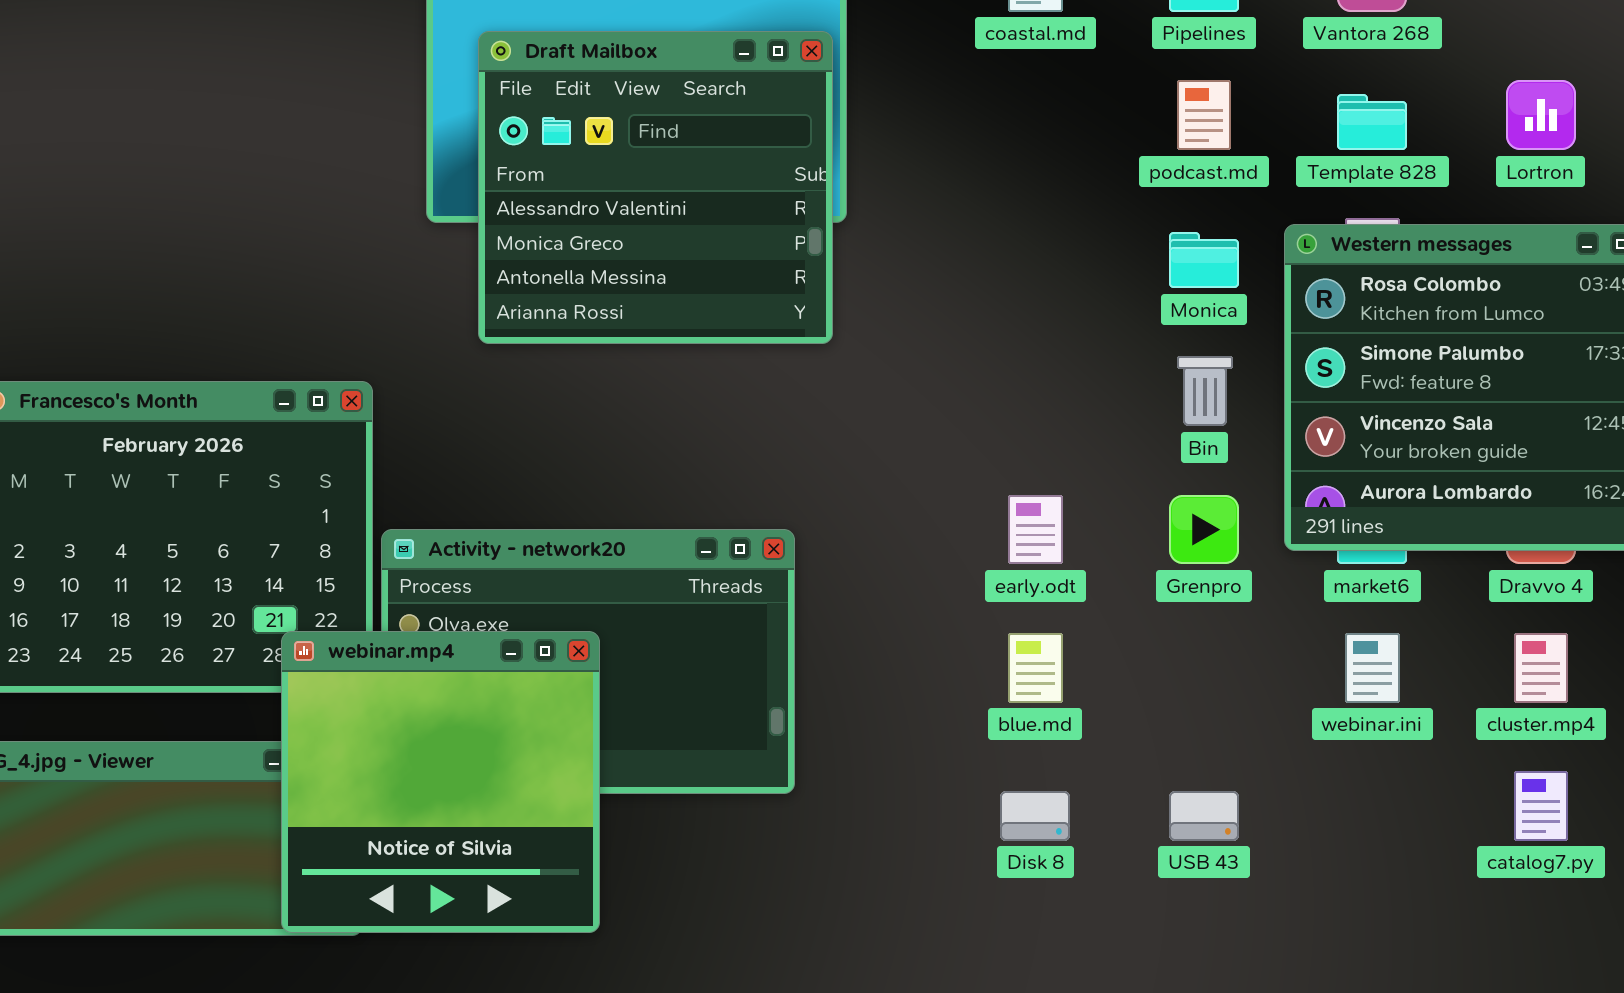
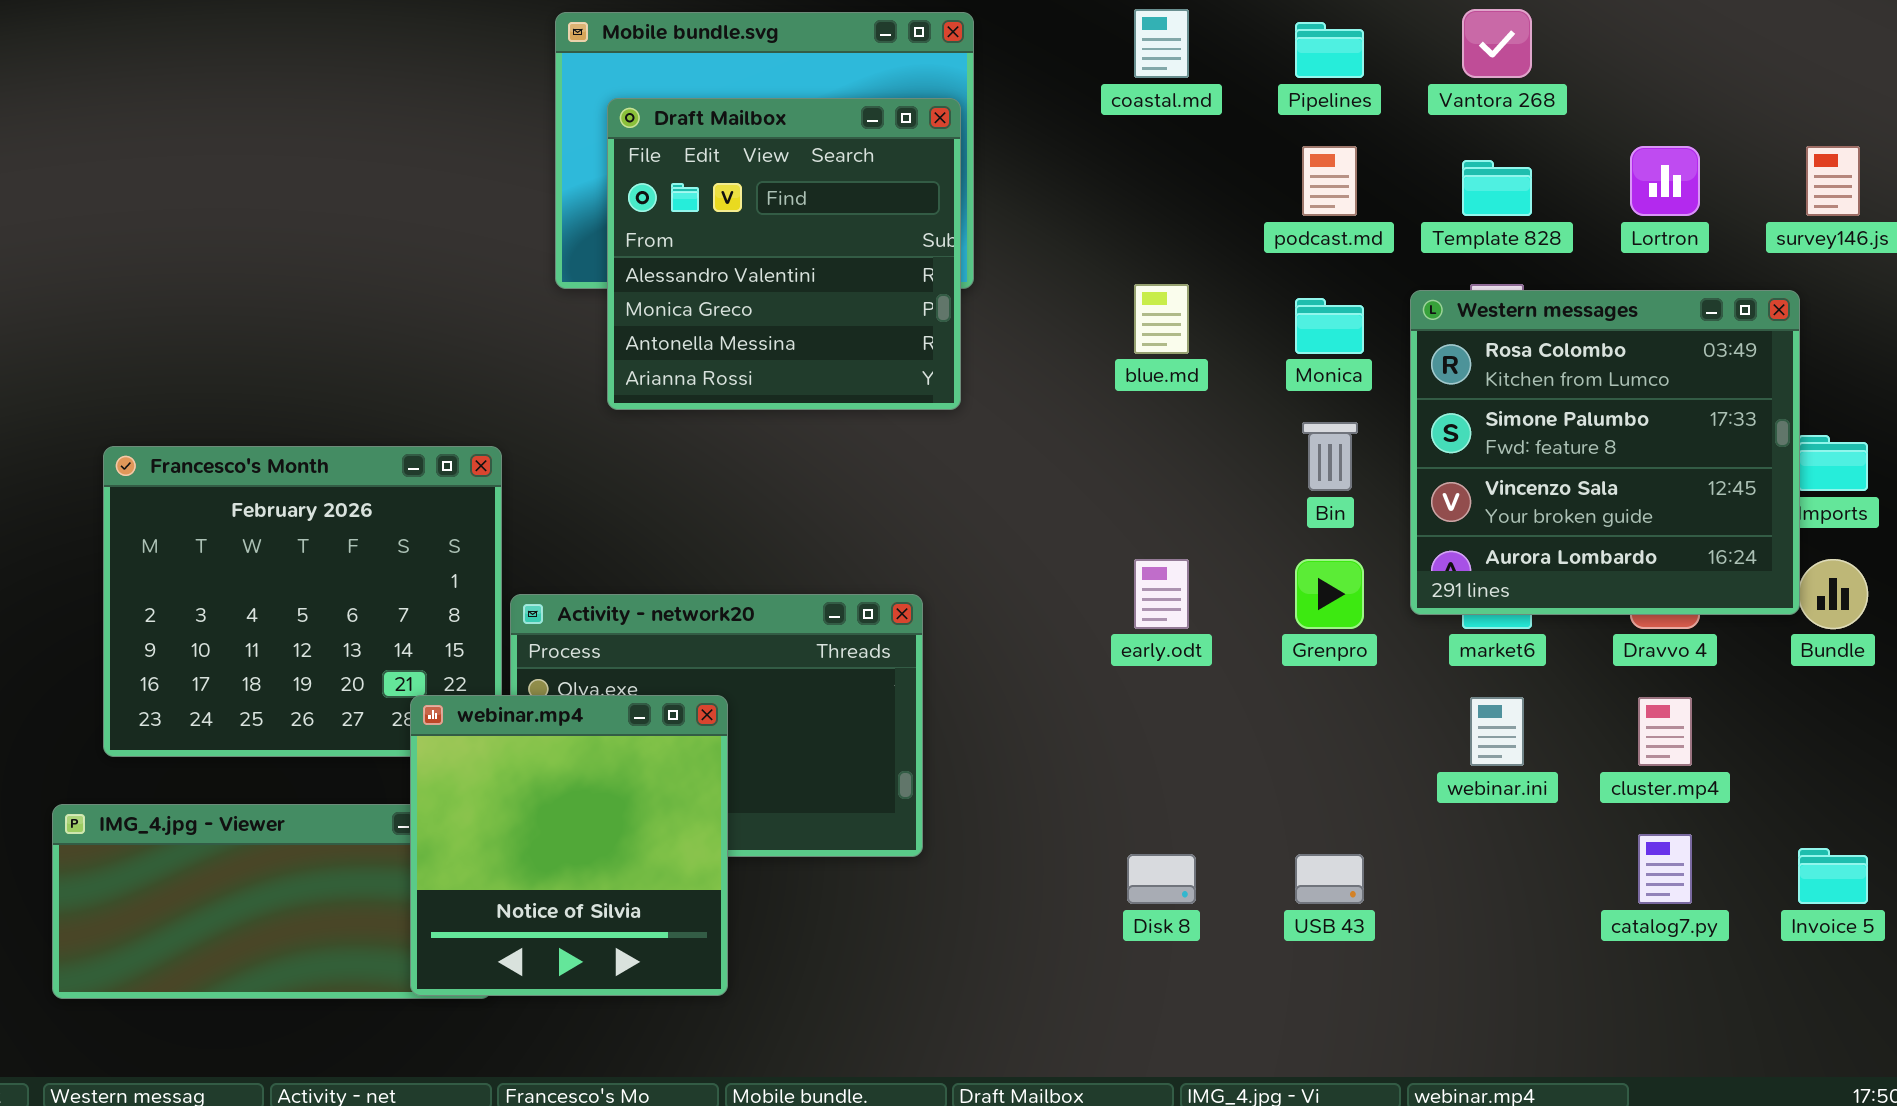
blue.md: [1008,633,1063,703] -> [1134,284,1189,354], moved

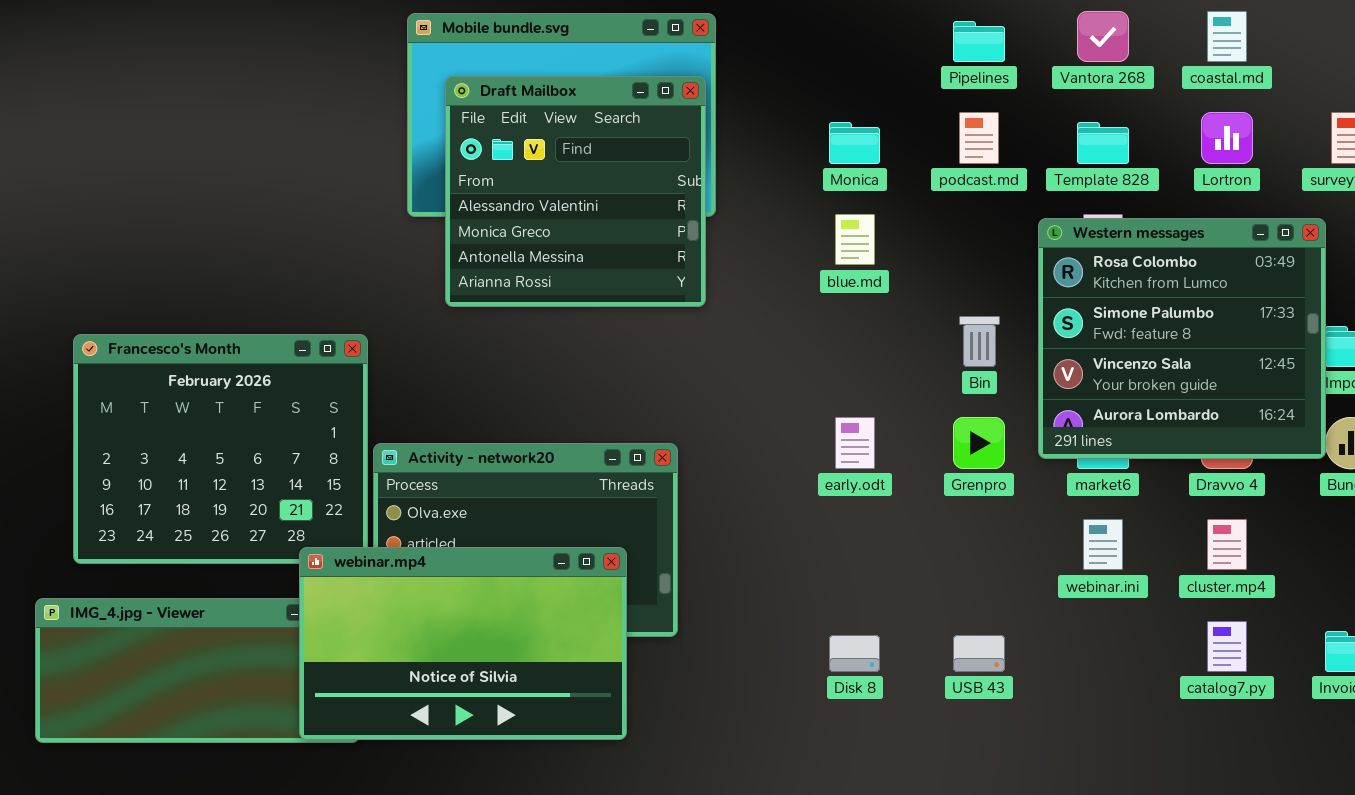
coastal.md: [1134,9,1189,78] -> [1207,11,1247,62], moved
Monica: [1295,298,1364,354] -> [829,122,880,164], moved
webinar.mp4: [410,695,728,996] -> [299,547,627,740], resized

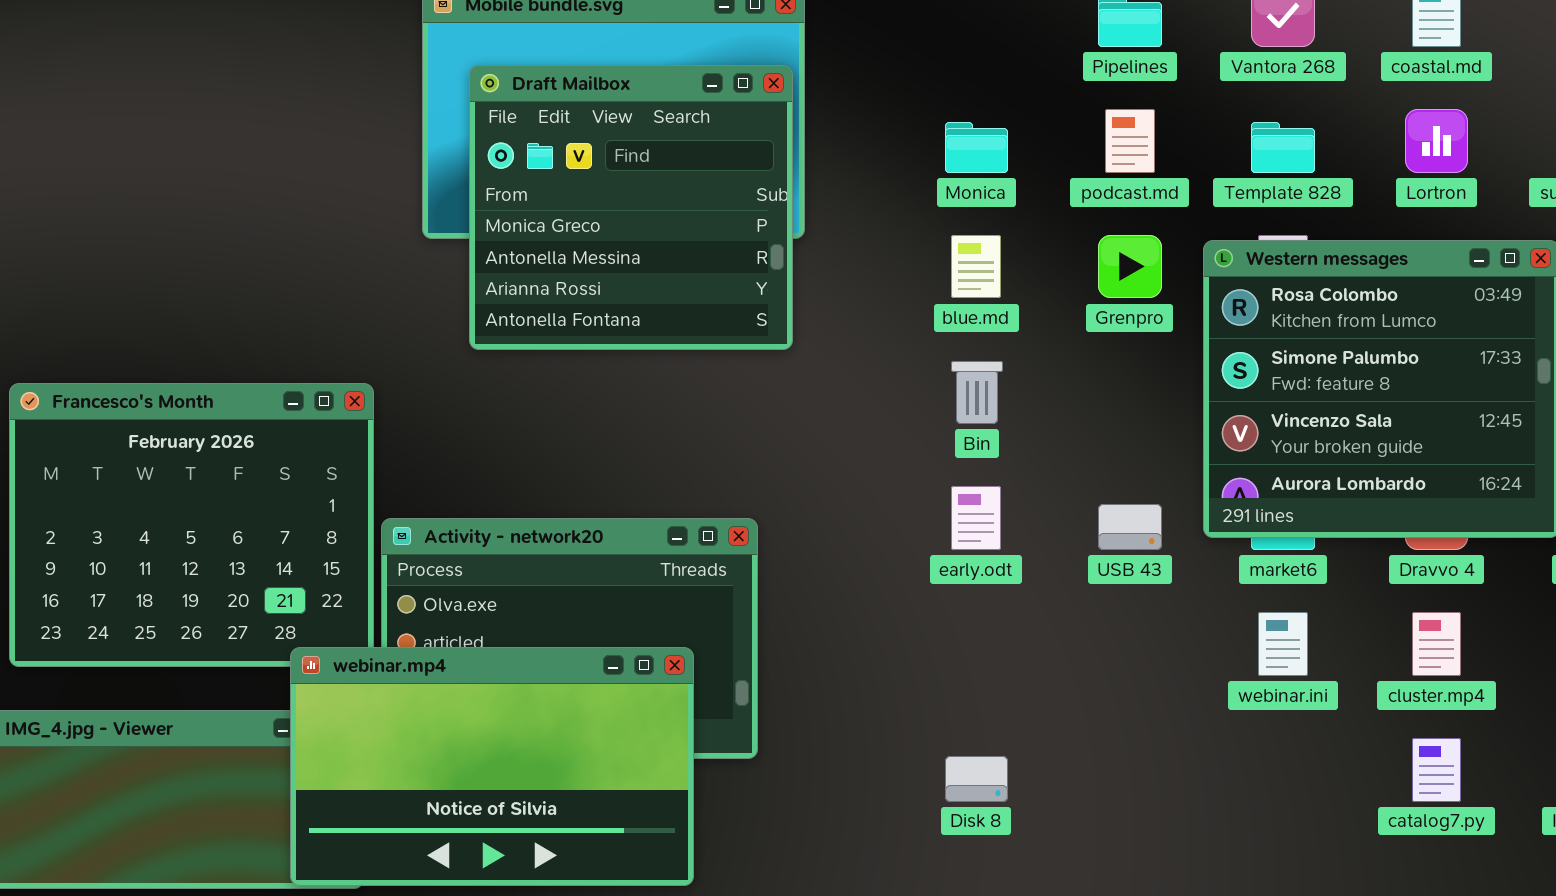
Draft Mailbox: [445,76,706,307] -> [469,65,793,350], scrolled down 1 row
Bin: [959,316,1000,367] -> [951,361,1003,424], moved
Grenpro: [953,417,1005,469] -> [1098,235,1162,298], moved
USB 43: [953,635,1005,672] -> [1098,504,1162,550], moved

